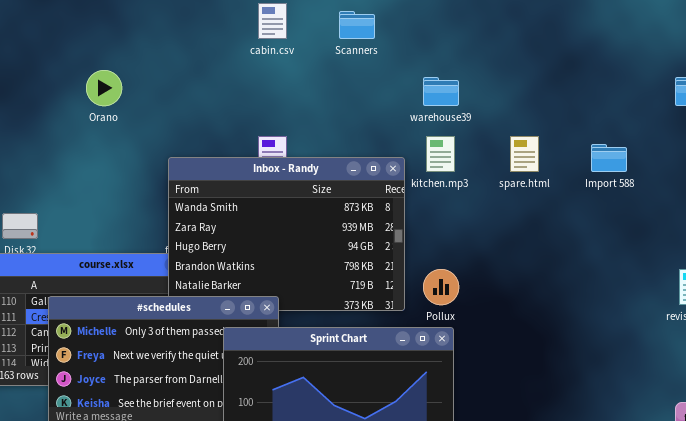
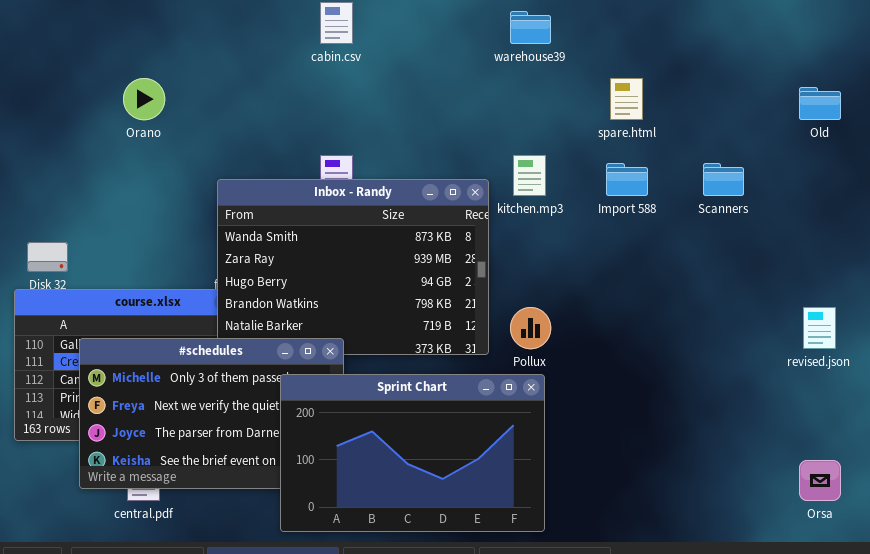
Scanners: [339,11,375,39] -> [703,163,744,196], moved
warehouse39: [423,77,459,106] -> [510,11,551,44], moved
spare.html: [510,136,539,172] -> [610,78,643,120], moved
Import 588: [591,144,627,172] -> [606,163,648,196], moved

